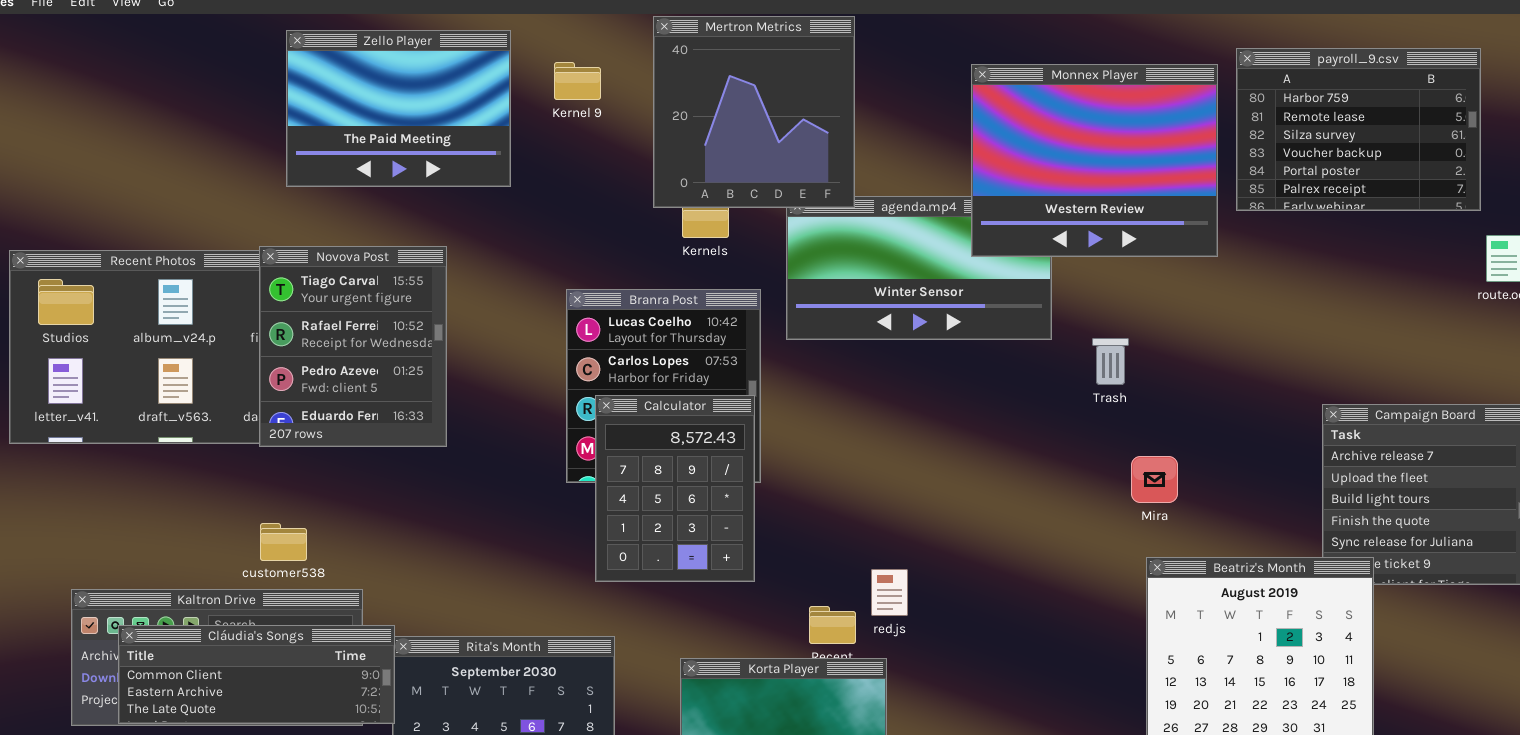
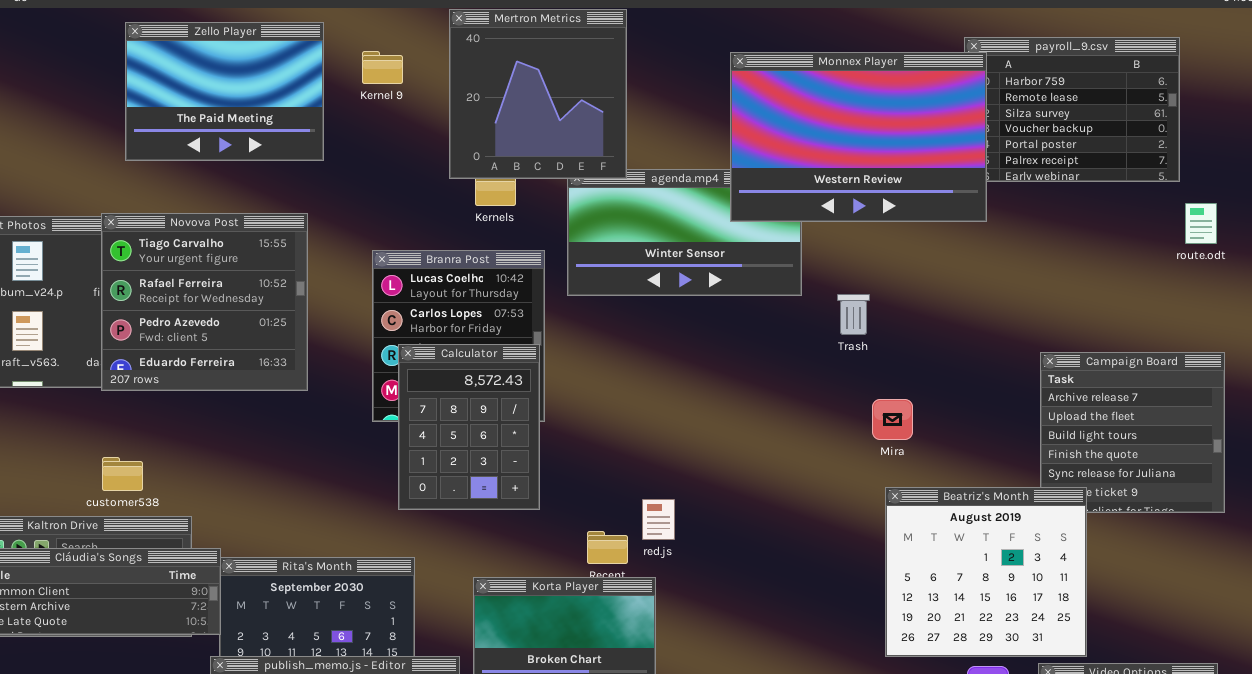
Monnex Player: [971,64,1218,257] -> [730,52,987,222], resized
Novova Post: [259,246,447,447] -> [101,213,308,391], resized

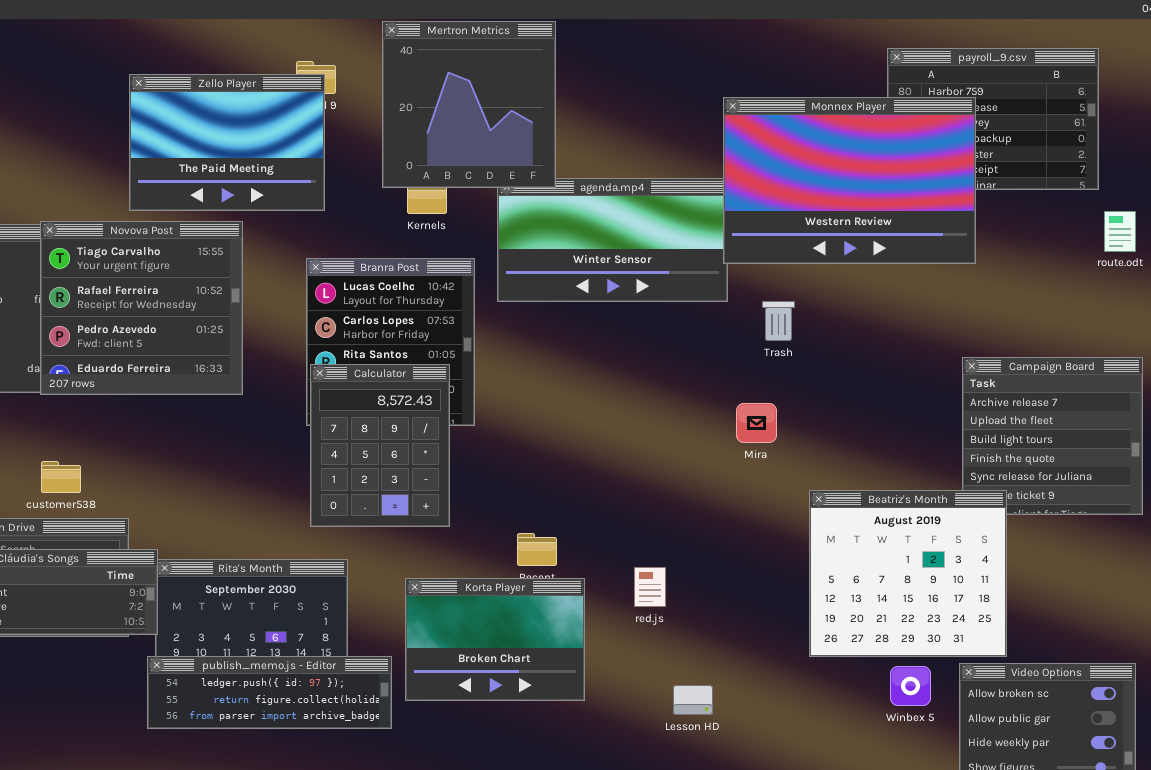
Zello Player: [125,22,324,161] -> [129,74,325,211], moved
Monnex Player: [730,52,987,222] -> [723,97,976,264], moved
Calculator: [398,344,540,510] -> [310,364,450,527], moved
Mira: [872,399,913,440] -> [736,403,777,443], moved
red.js: [642,499,675,540] -> [634,567,666,607], moved

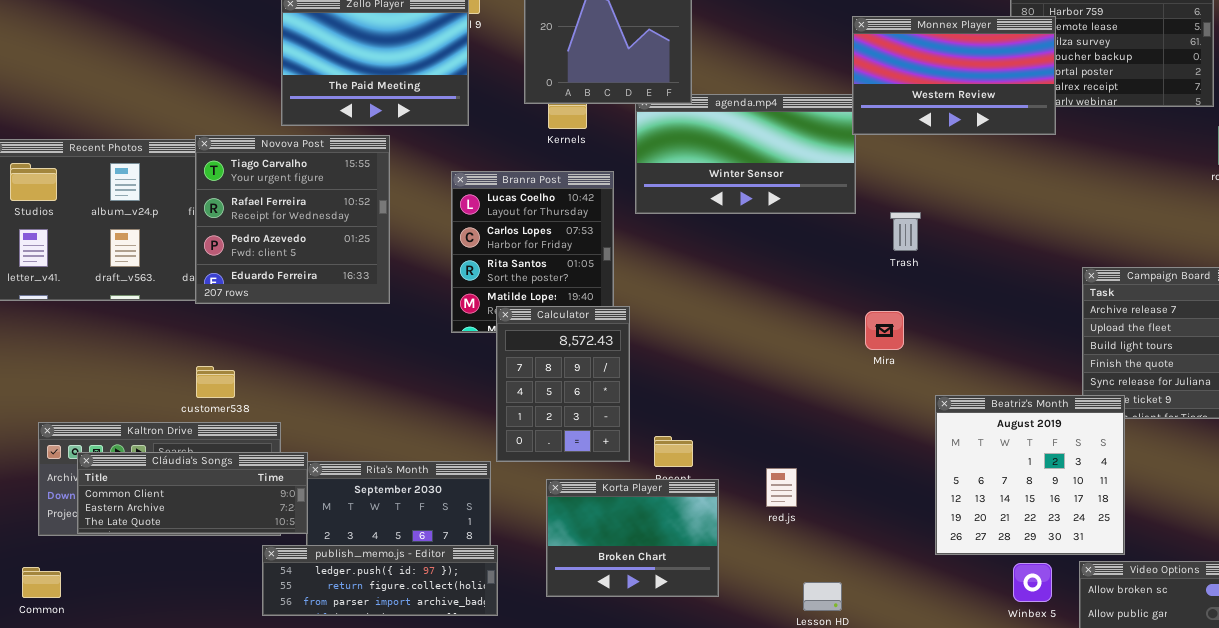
Monnex Player: [723,97,976,264] -> [852,16,1056,135], resized
Calculator: [310,364,450,527] -> [496,306,630,462], moved
publish_memo.js - Editor: [147,656,392,729] -> [262,545,498,616], moved

